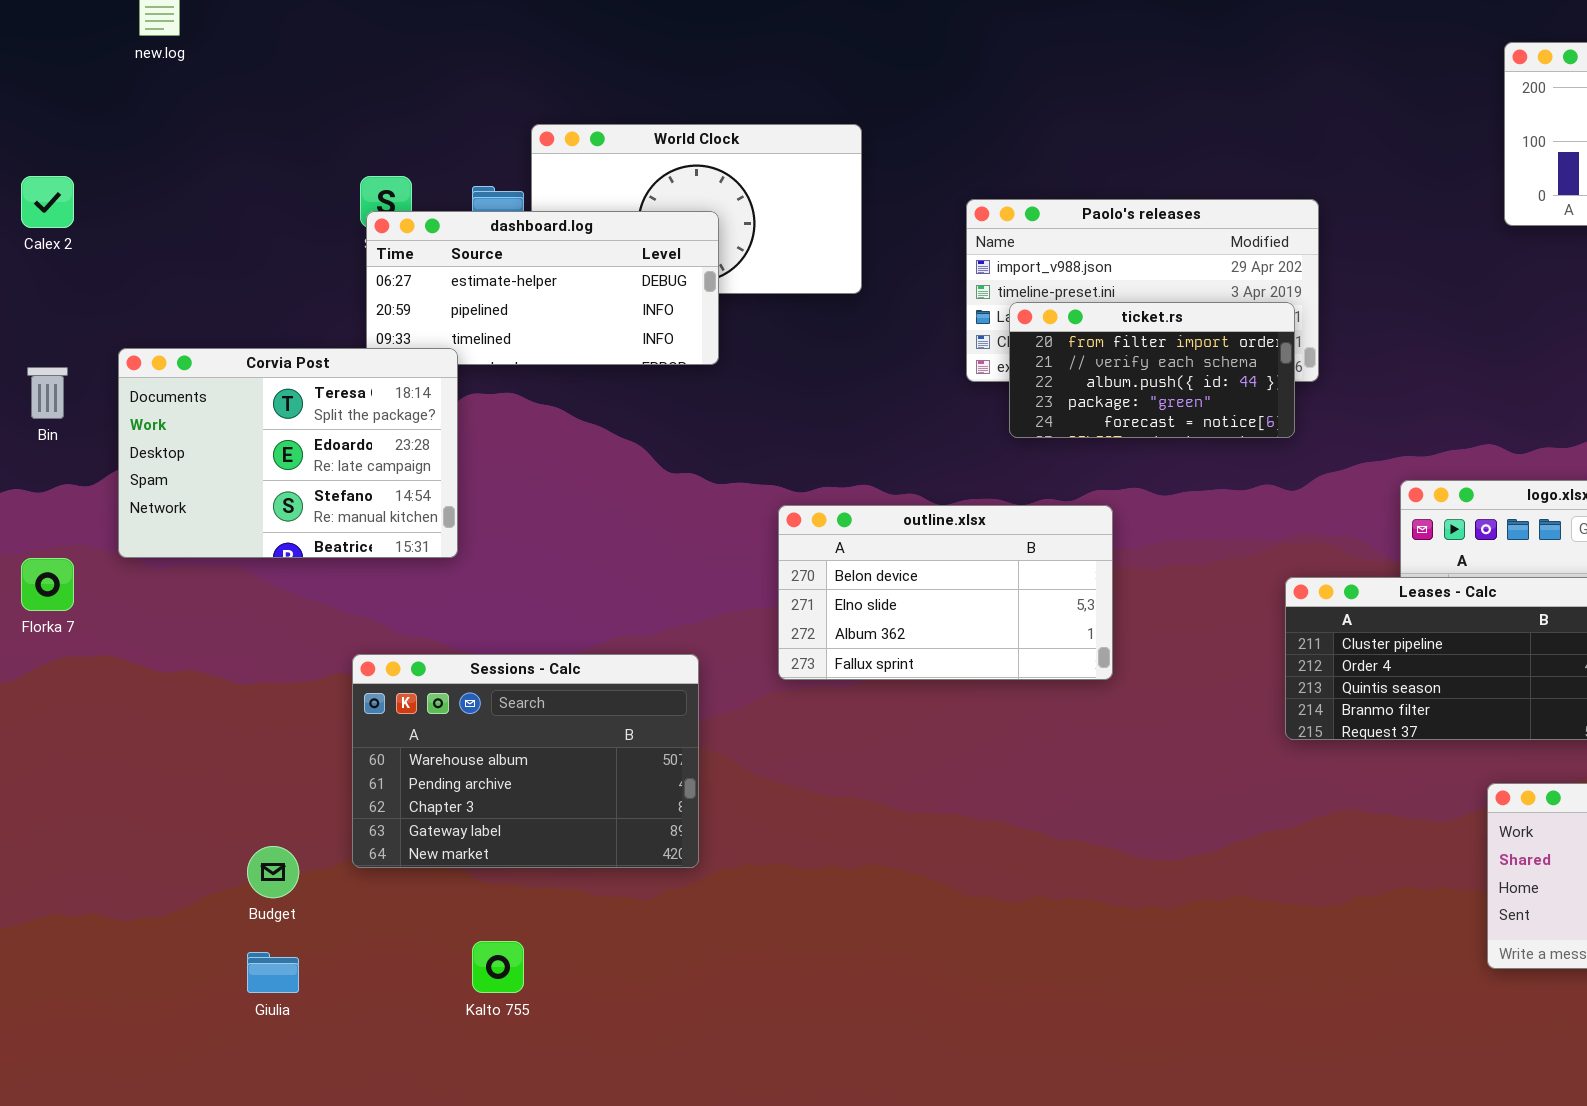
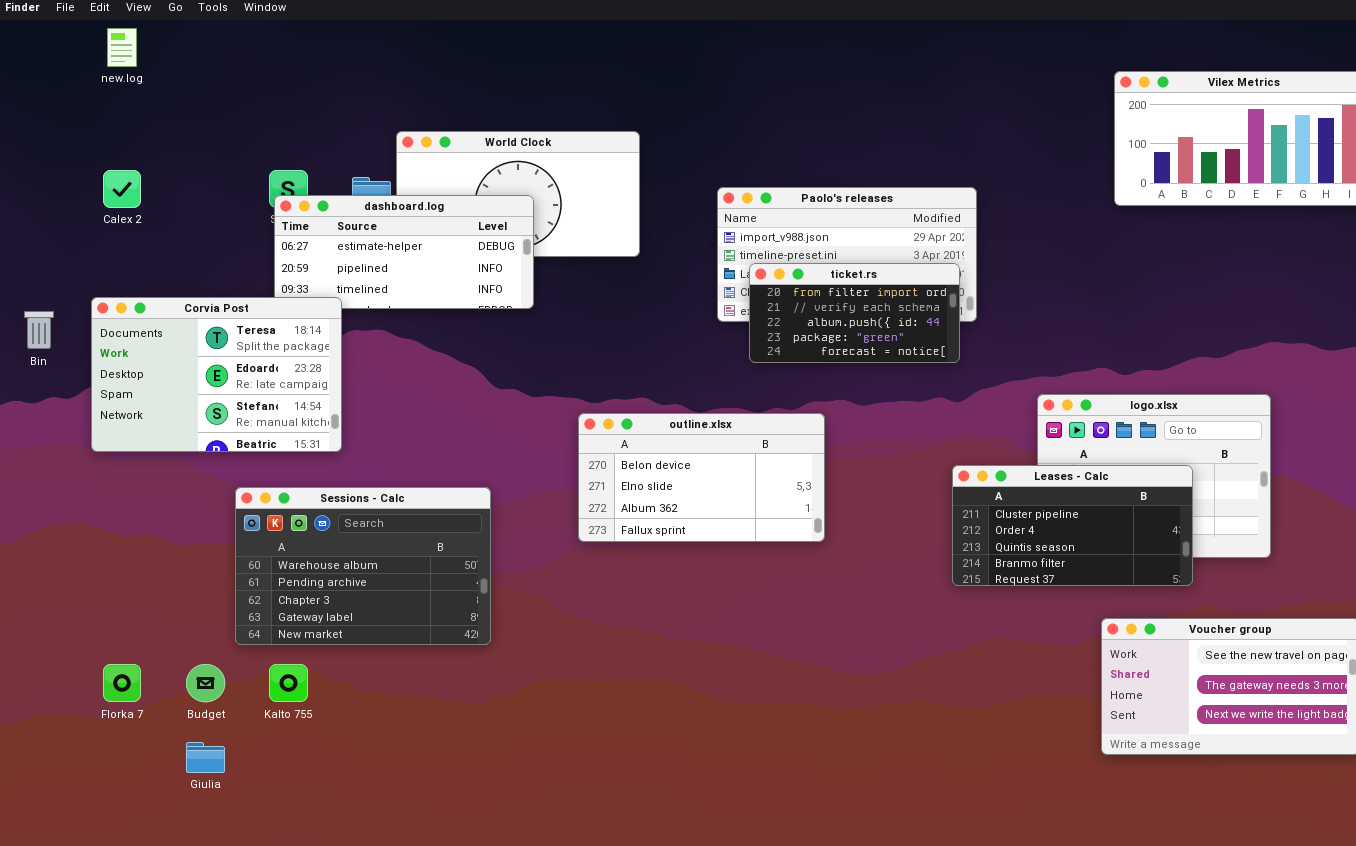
Calex 2: [21,176,74,228] -> [103,170,141,208], moved
Florka 7: [21,558,74,611] -> [103,664,141,702], moved
Sessions - Calc: [352,654,699,868] -> [235,487,491,645], moved
Kalto 755: [472,941,524,993] -> [269,664,308,702], moved

